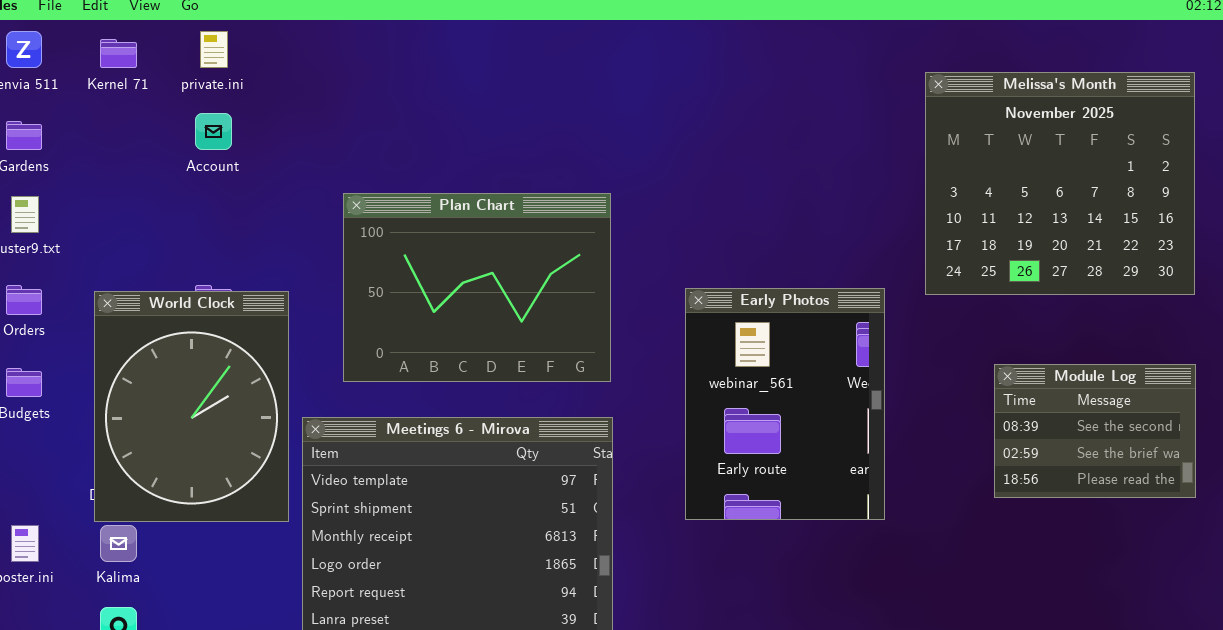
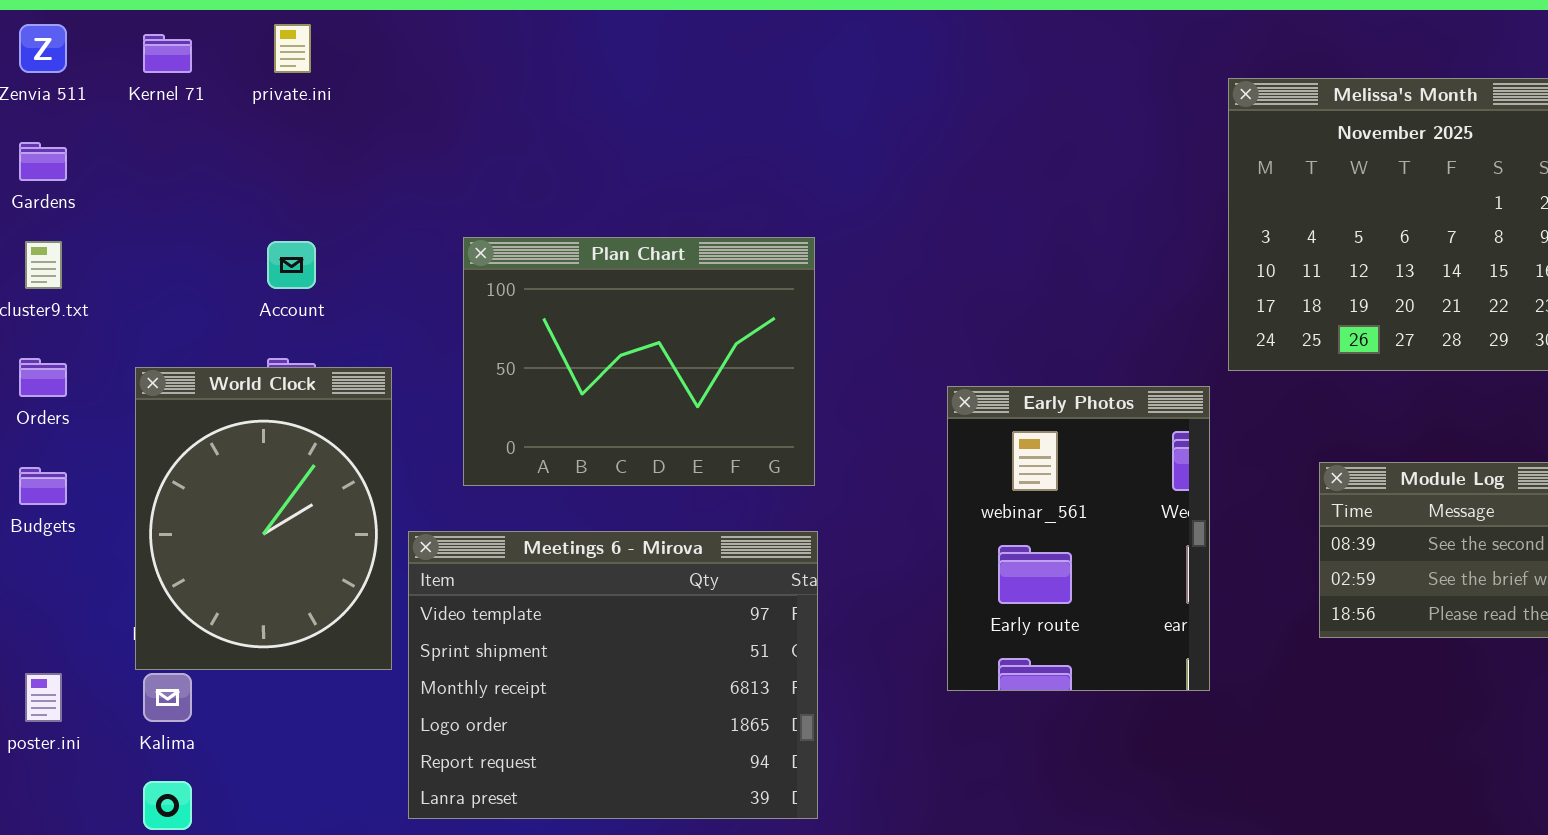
Account: [195,113,232,150] -> [267,241,316,289], moved
Early Photos: [685,288,885,520] -> [947,386,1210,691], moved

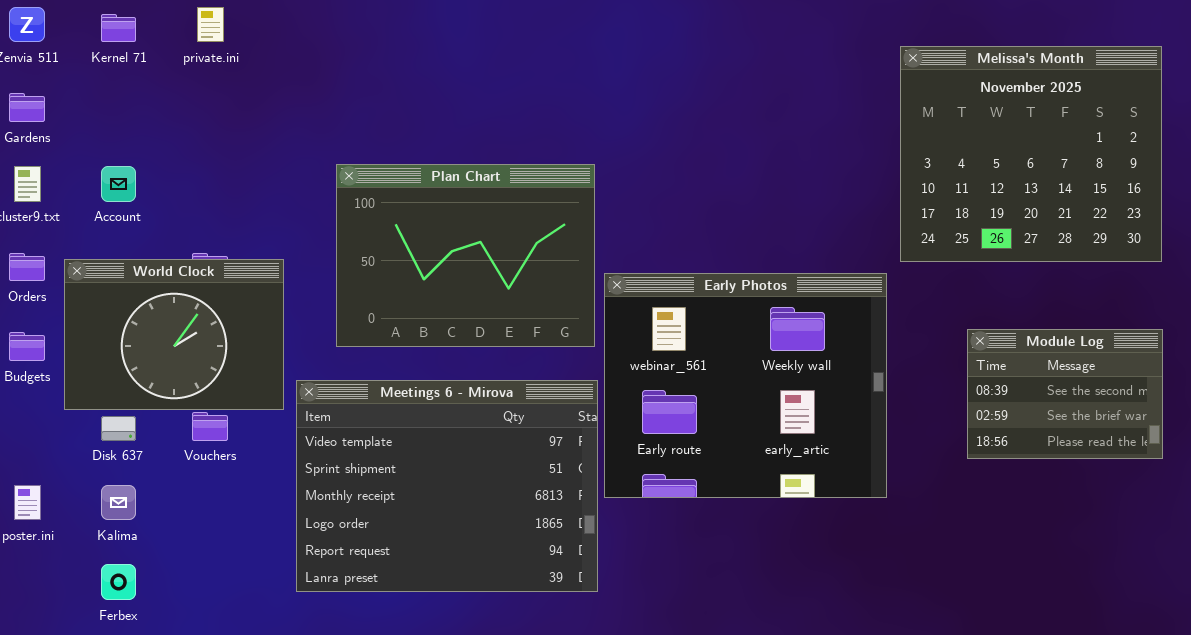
Account: [267,241,316,289] -> [101,166,136,202], moved
World Clock: [135,367,392,670] -> [64,259,284,410], resized
Early Photos: [947,386,1210,691] -> [604,273,887,498], resized

